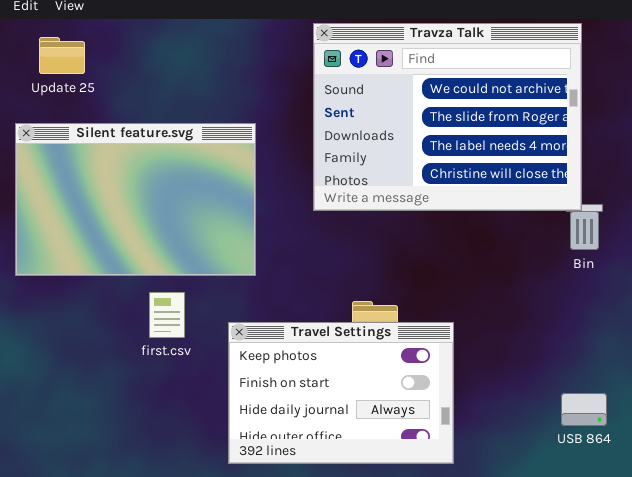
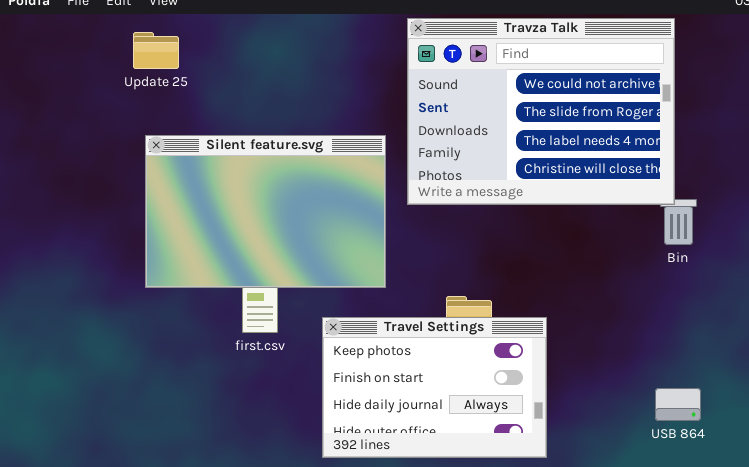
Silent feature.svg: [15,123,256,276] -> [145,135,386,288], moved

